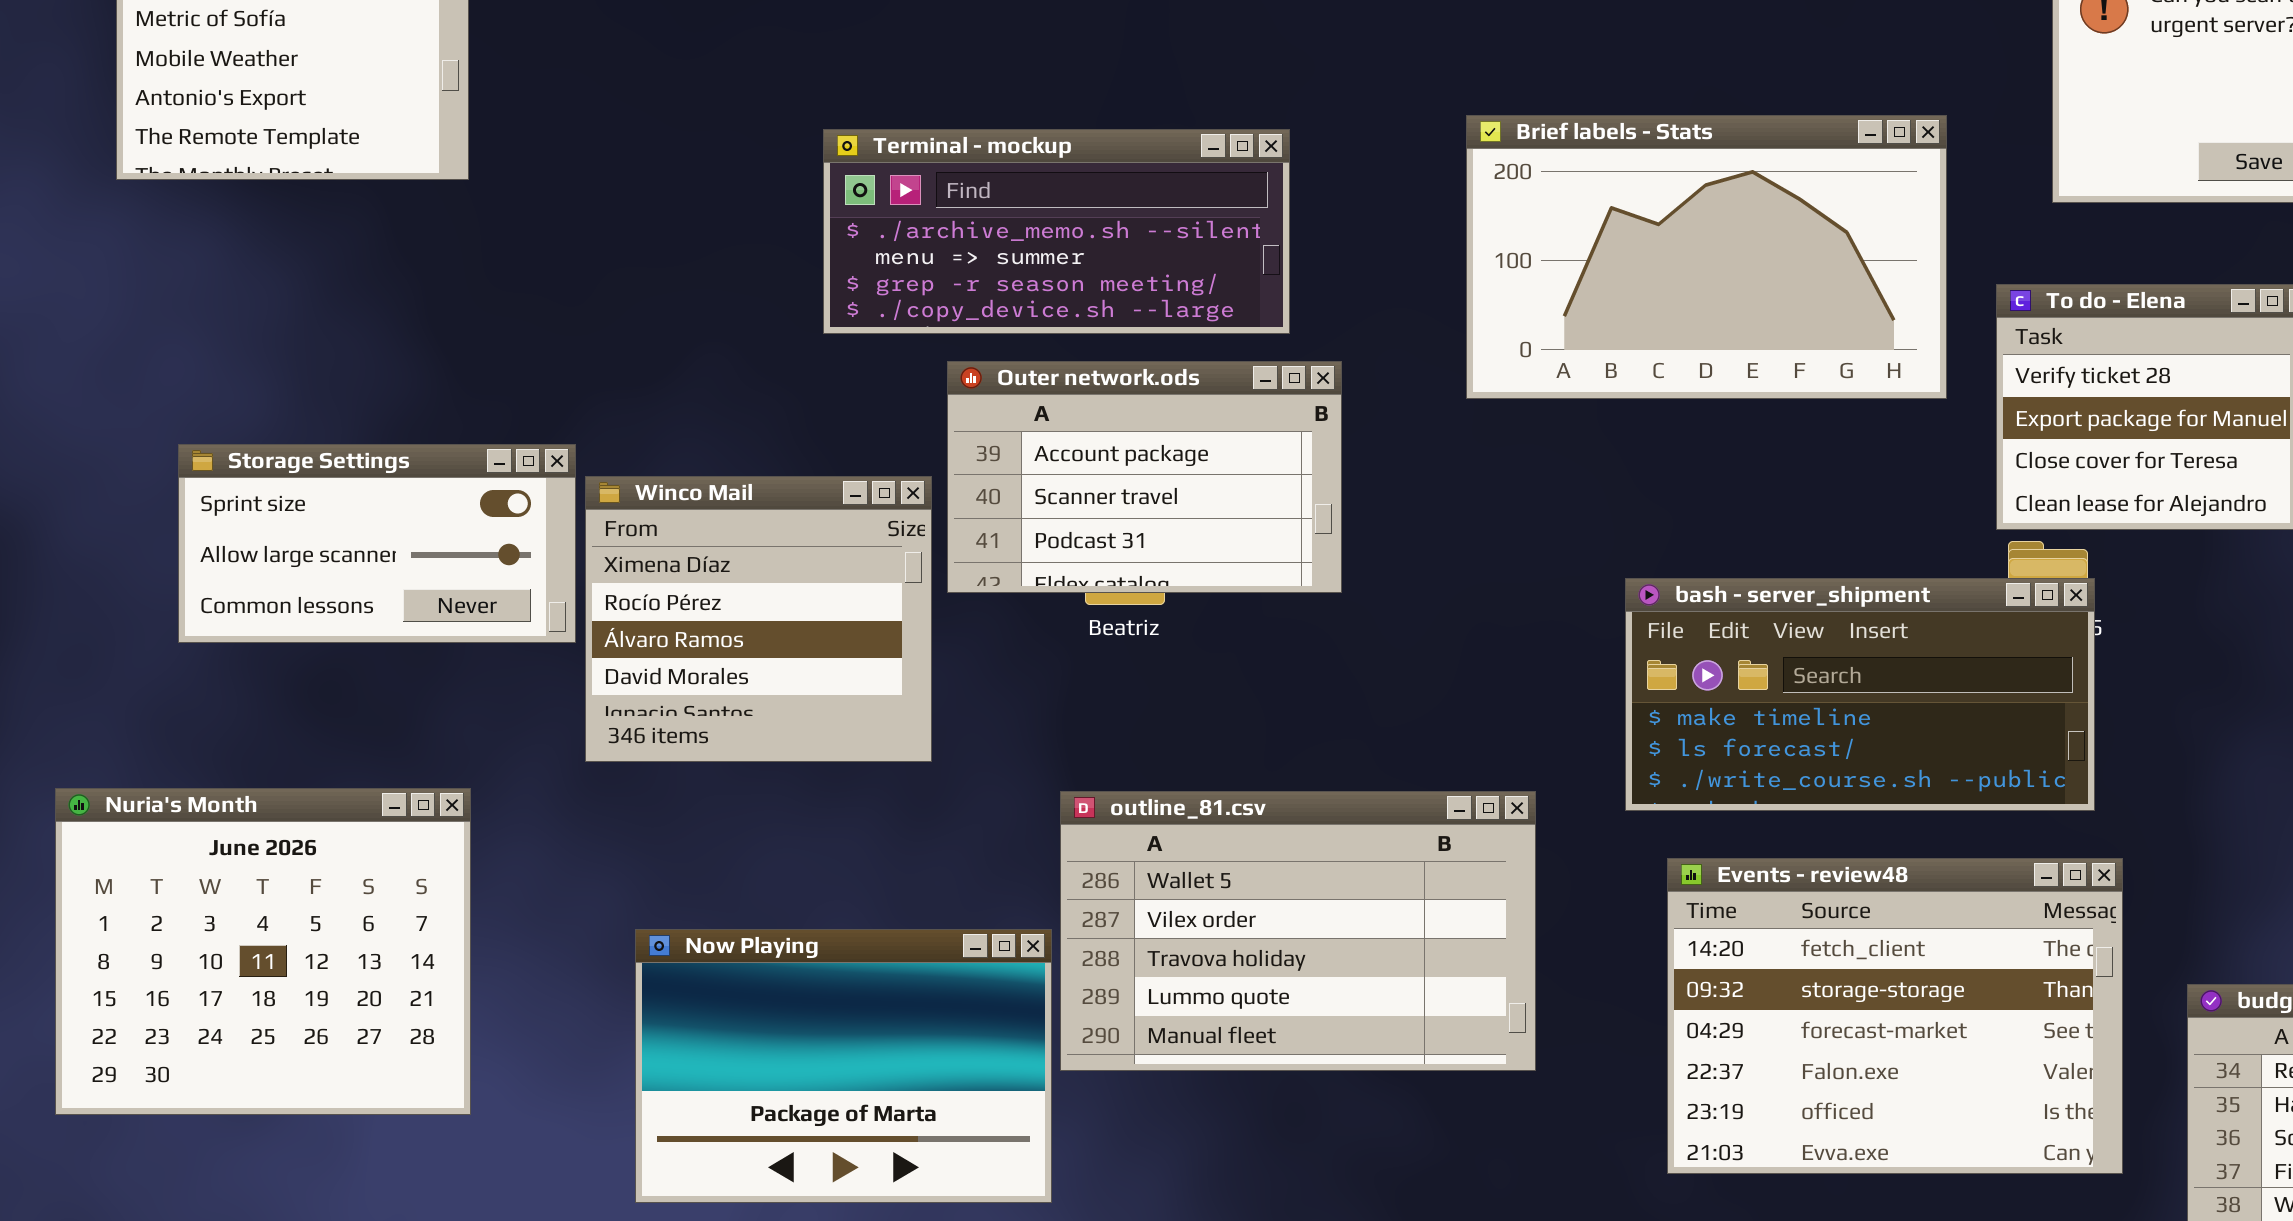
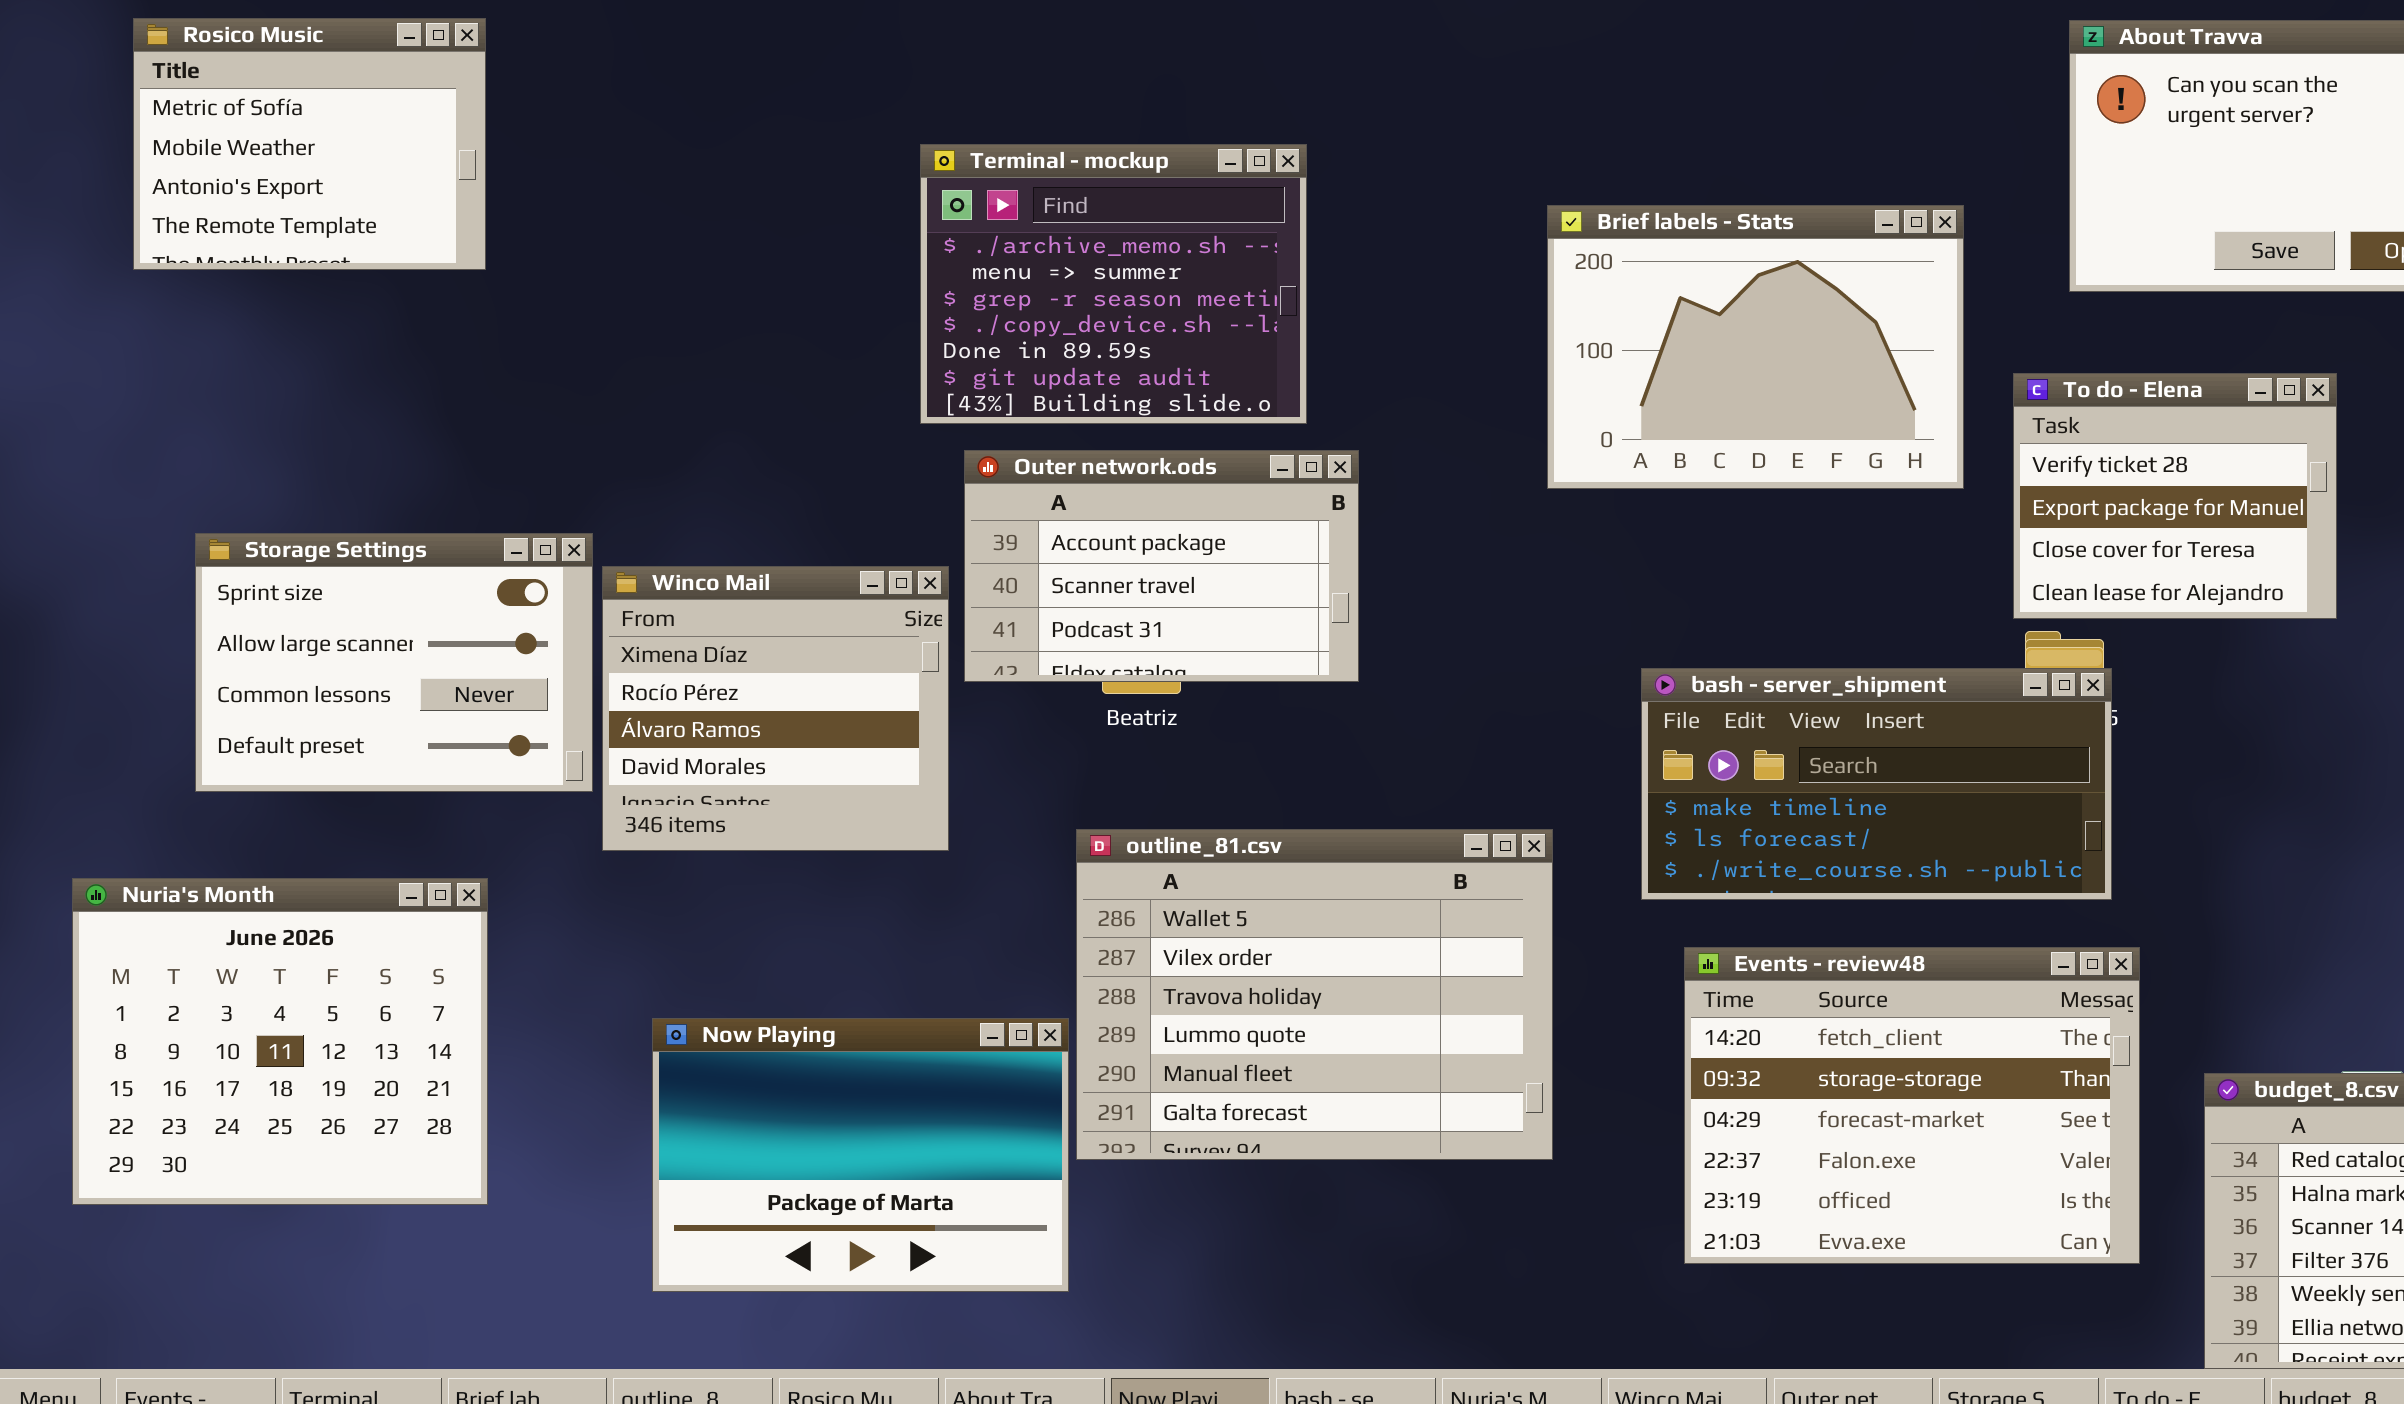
Brief labels - Stats: [1466,115,1947,399] -> [1547,205,1964,489], resized
Terminal - mockup: [823,129,1290,334] -> [920,144,1307,424], resized
Storage Settings: [178,444,576,643] -> [195,533,593,792], resized
outline_81.csv: [1060,791,1536,1071] -> [1076,829,1553,1160], resized

